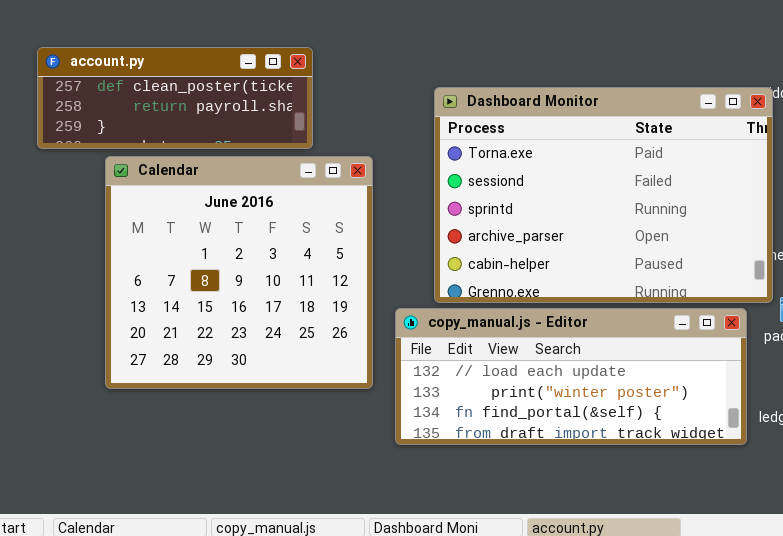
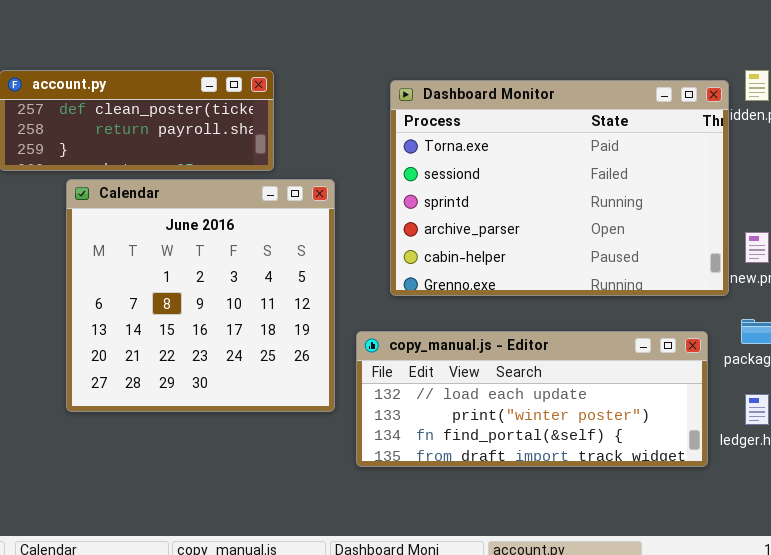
Dashboard Monitor: [434,87,773,303] -> [390,80,729,296], moved

